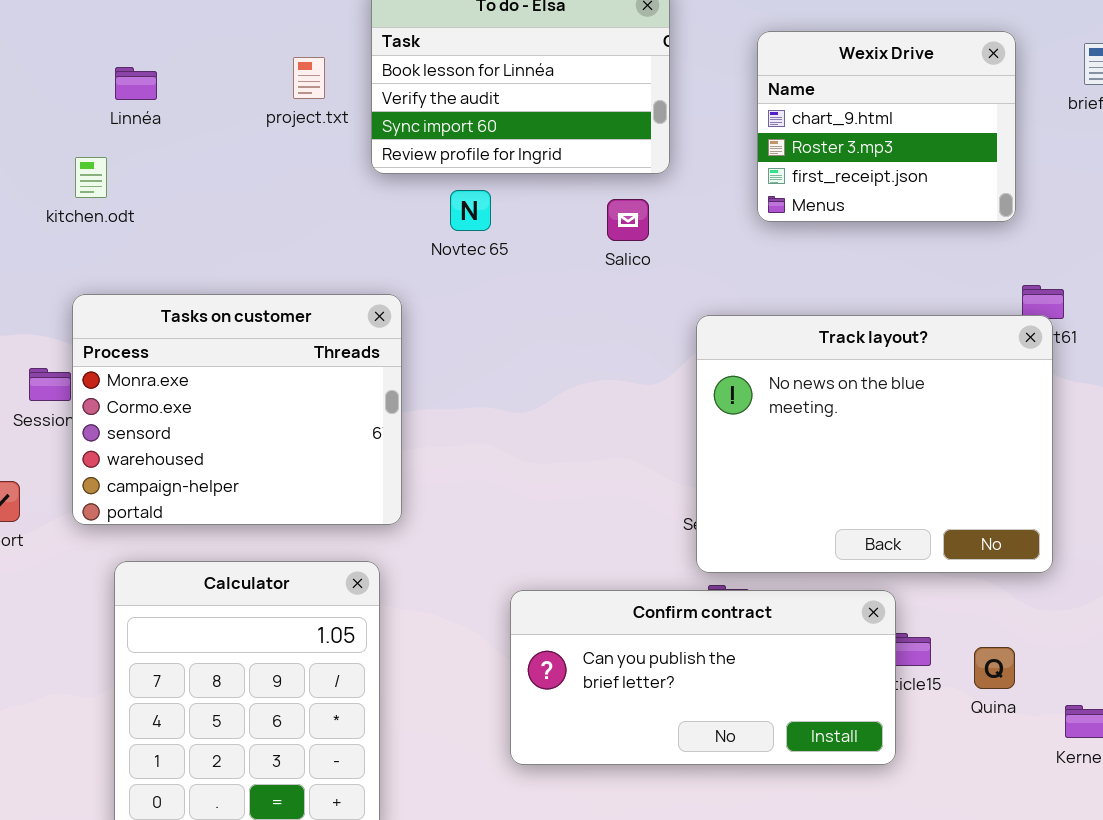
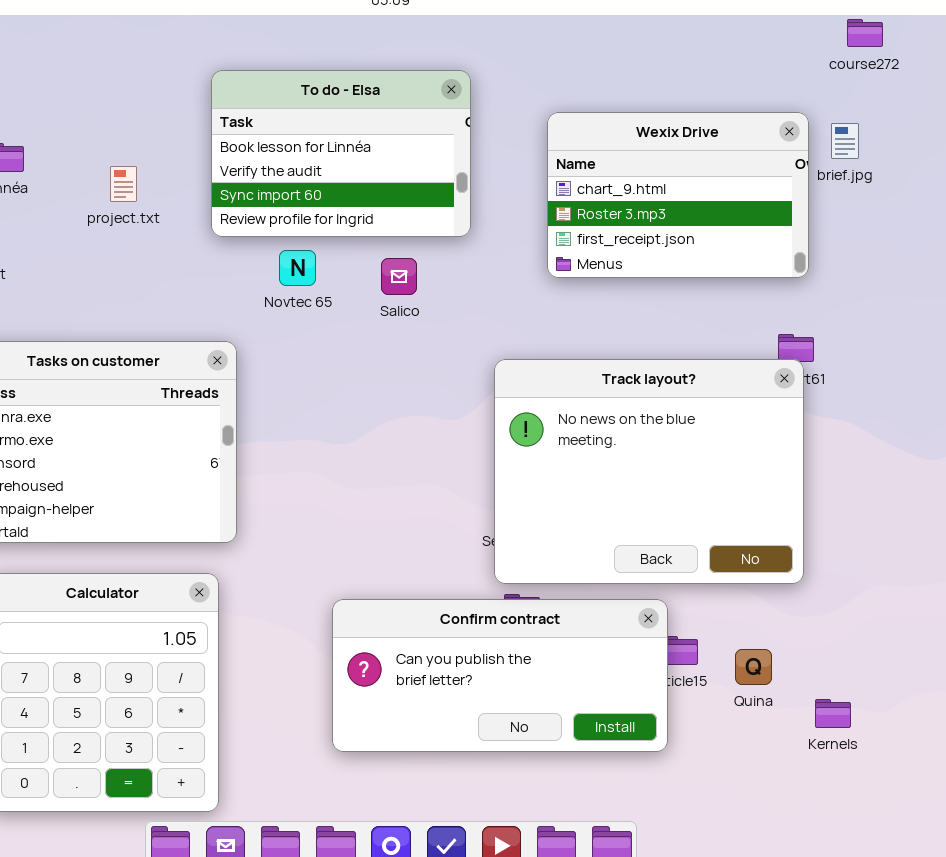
Wexix Drive: [757,31,1016,222] -> [547,112,809,278], resized
project.txt: [293,57,325,99] -> [110,166,137,202], moved
Salico: [607,199,649,241] -> [381,258,417,295], moved

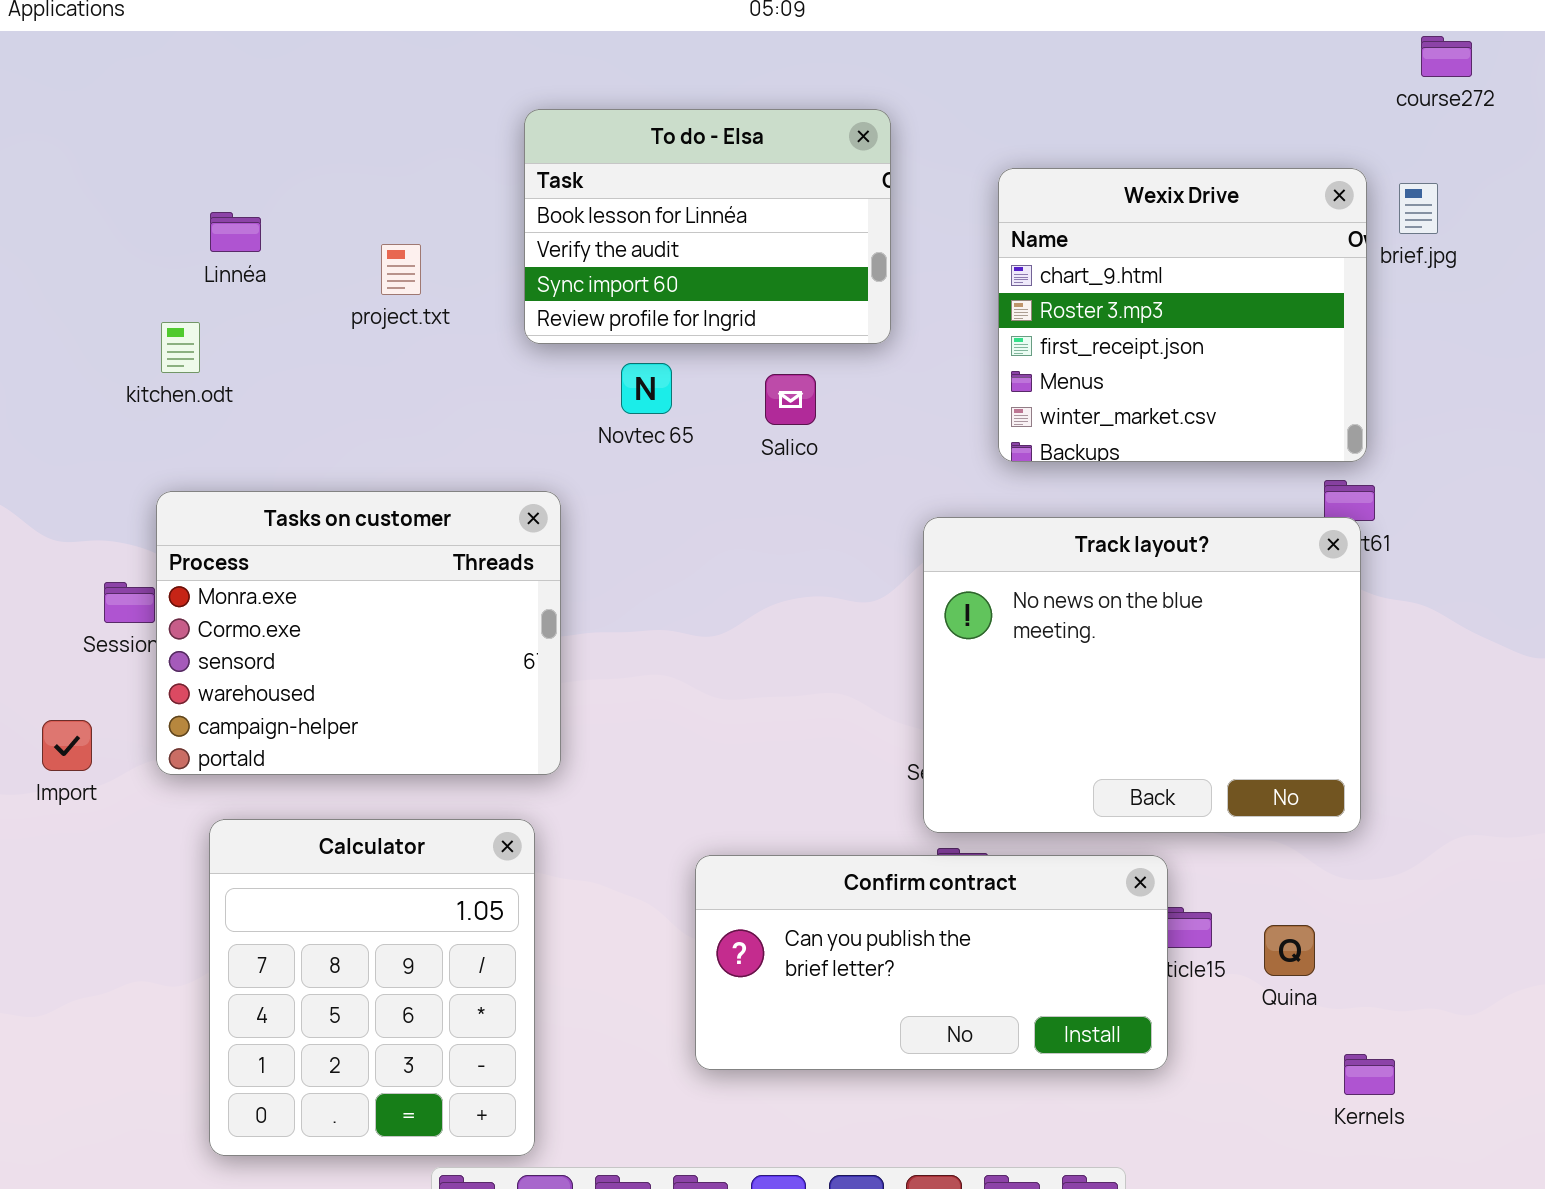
Wexix Drive: [547,112,809,278] -> [998,168,1367,462], resized
Kernels: [815,699,851,728] -> [1344,1054,1395,1095], moved

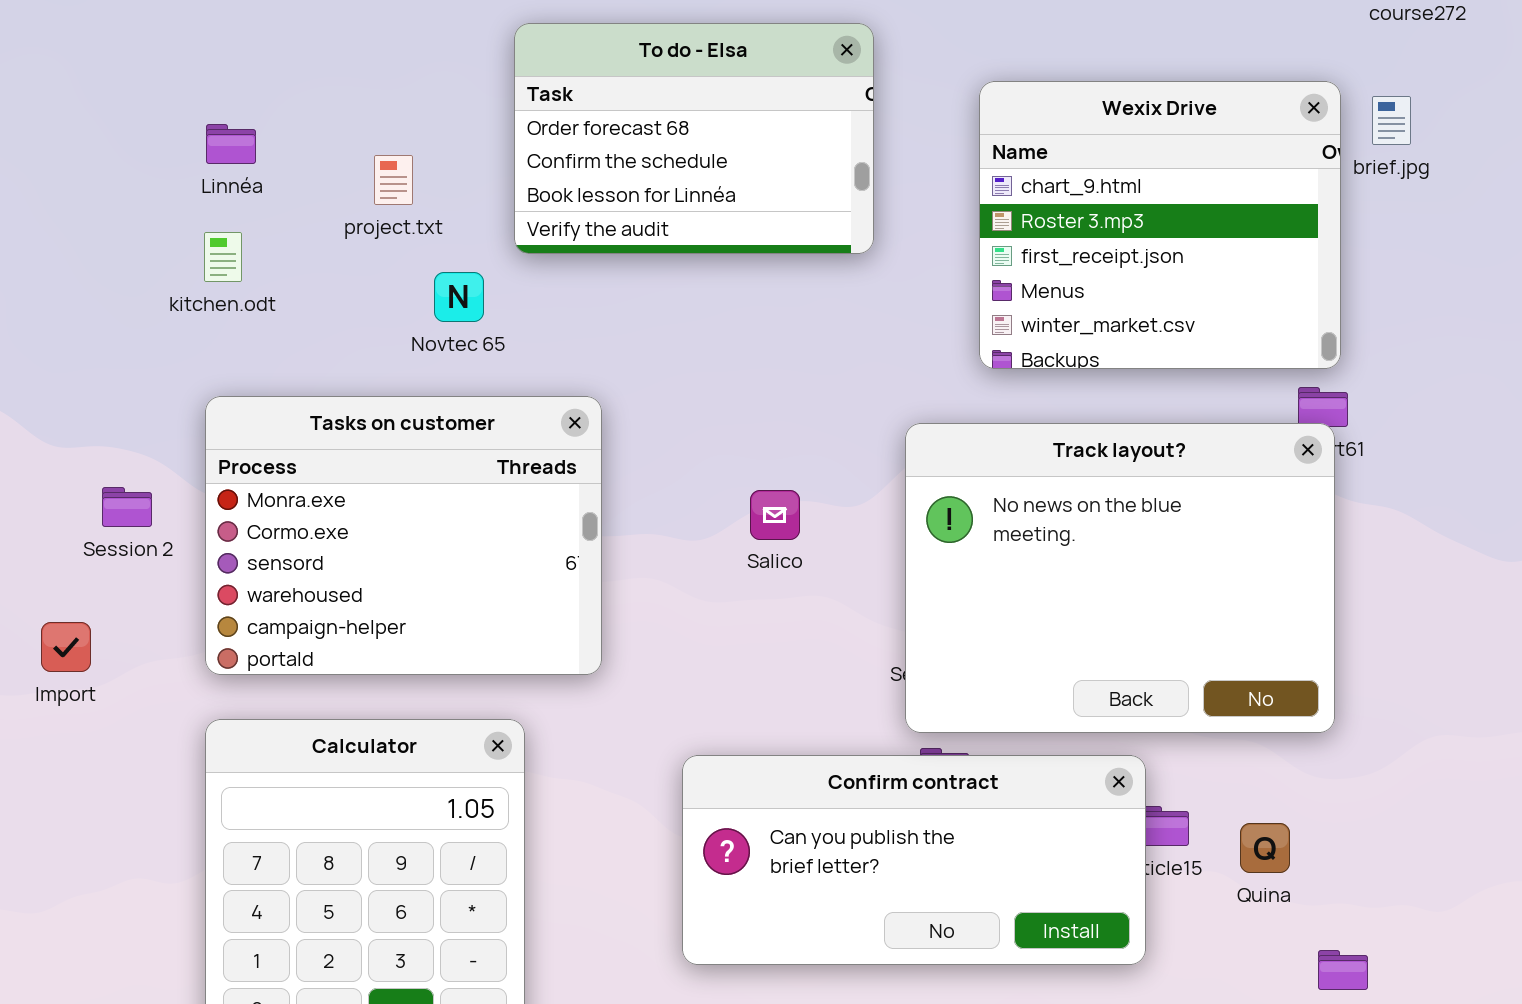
To do - Elsa: [524,109,891,344] -> [514,23,874,254], scrolled up 2 rows
kitchen.odt: [161,322,200,373] -> [204,232,242,282], moved
Novtec 65: [621,363,672,414] -> [434,272,484,322], moved
Salico: [765,374,816,425] -> [750,490,800,540], moved
Tasks on customer: [156,491,561,775] -> [205,396,602,675], moved

